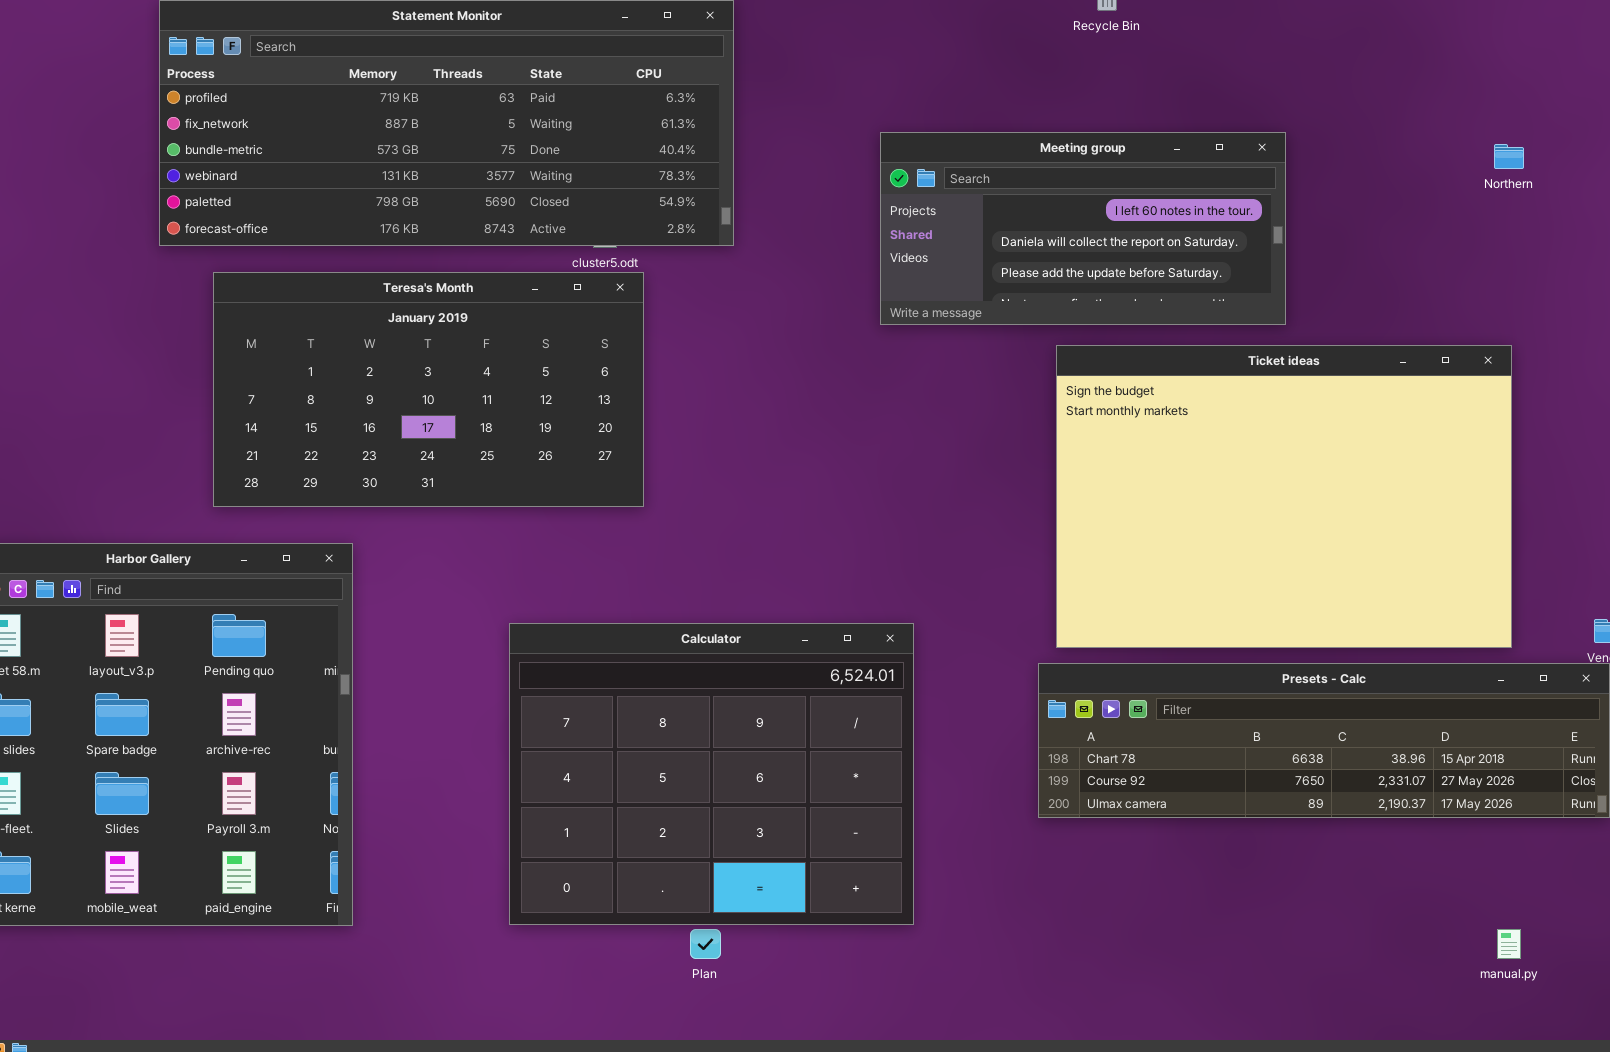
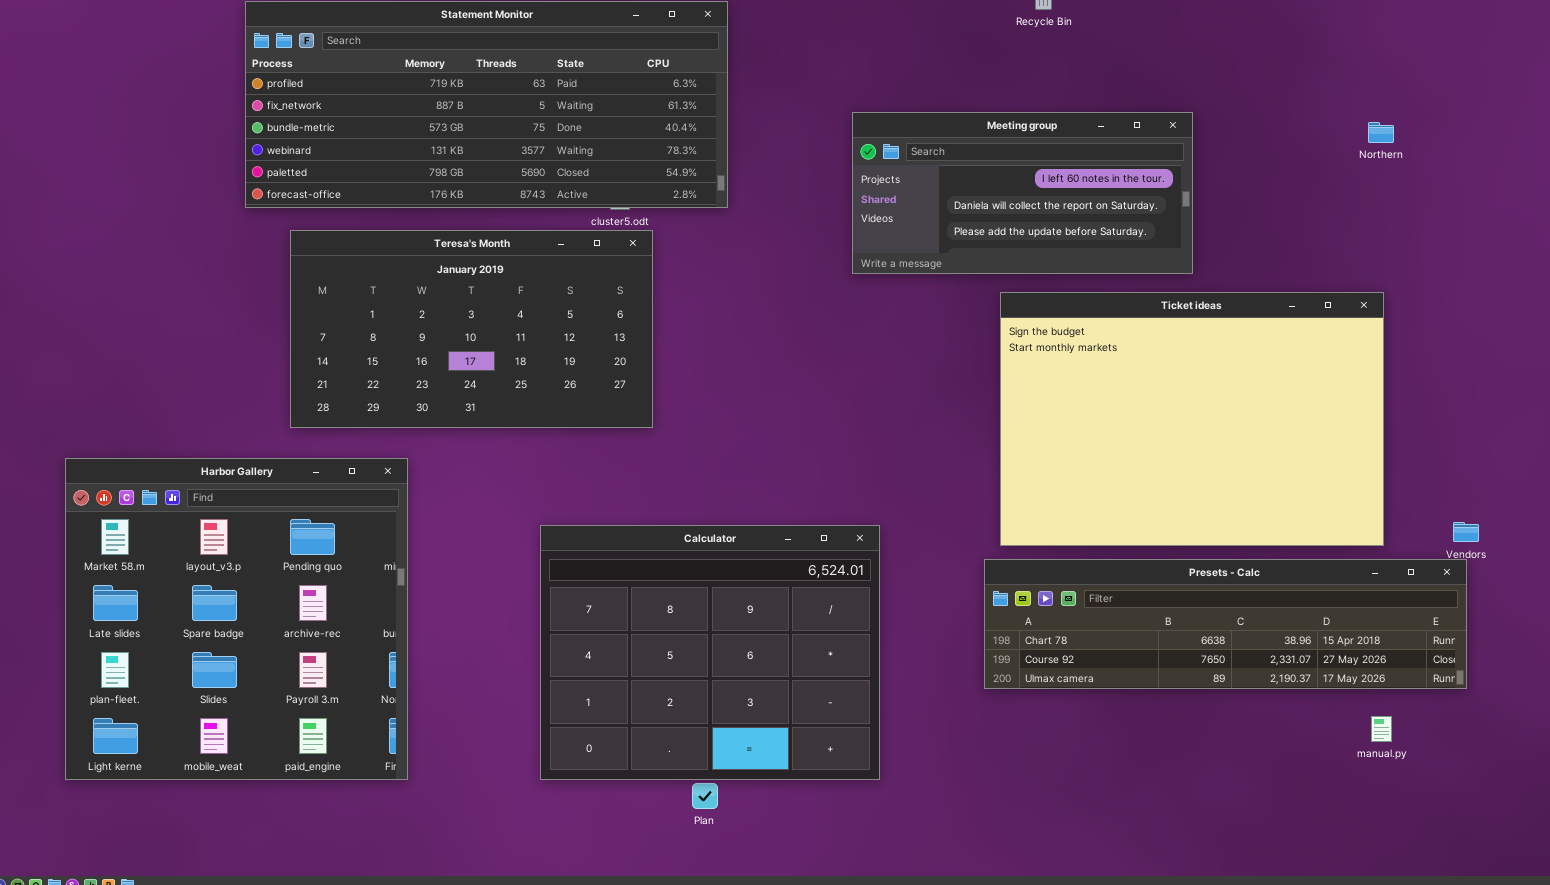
manual.py: [1497,929,1521,959] -> [1371,716,1392,742], moved

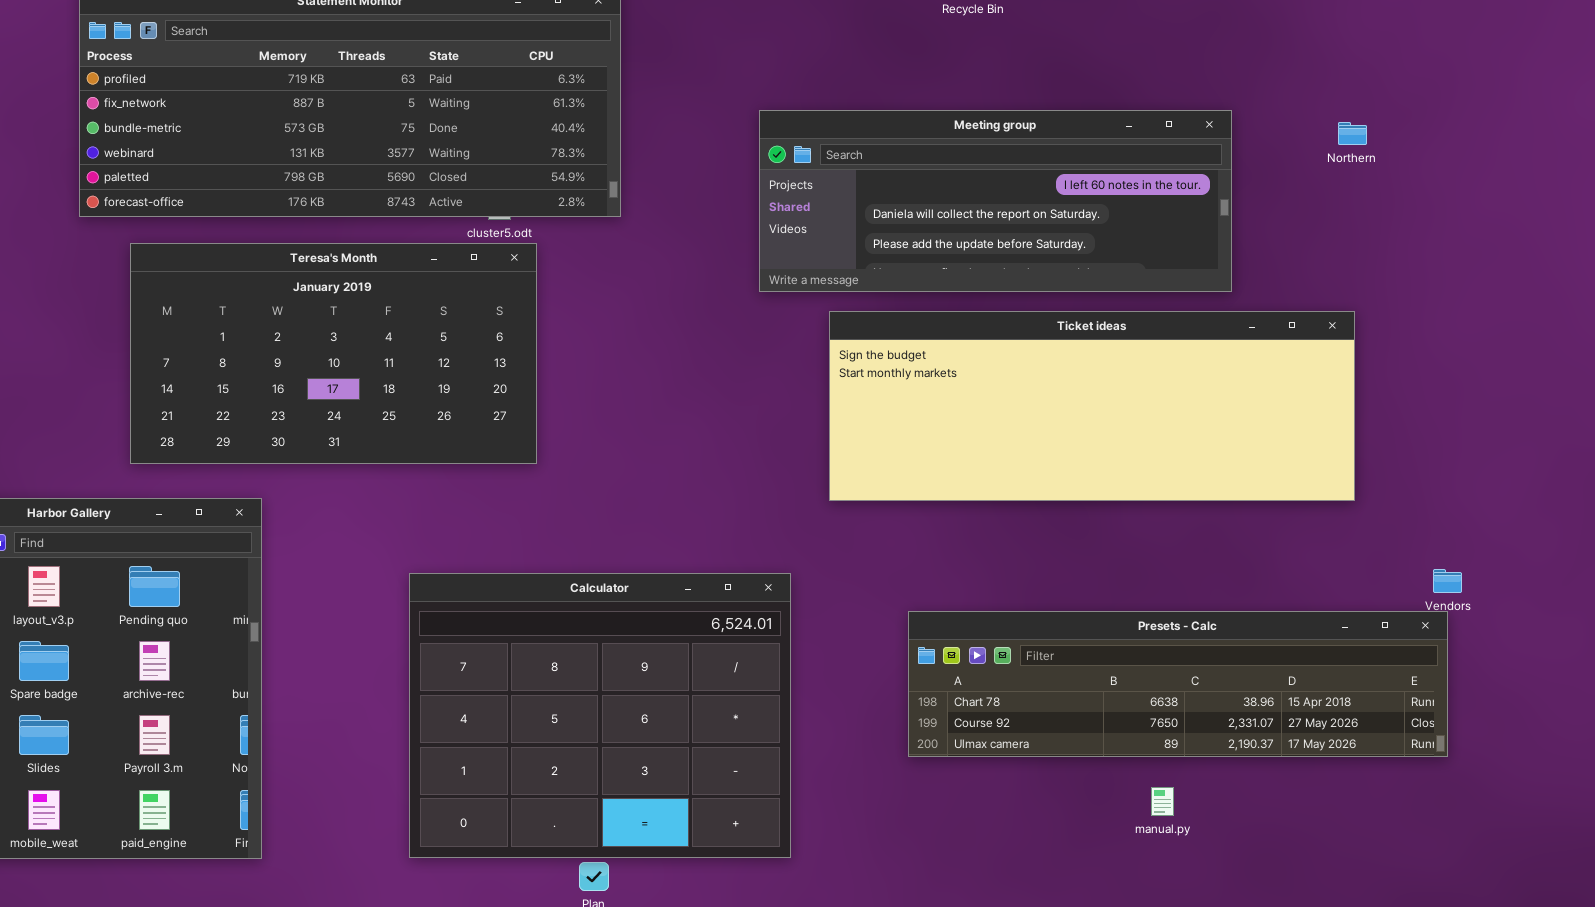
Meeting group: [852,112,1193,274] -> [759,110,1232,292], resized
Ticket ideas: [1000,292,1384,546] -> [829,311,1355,501], resized
manual.py: [1371,716,1392,742] -> [1151,787,1174,816], moved

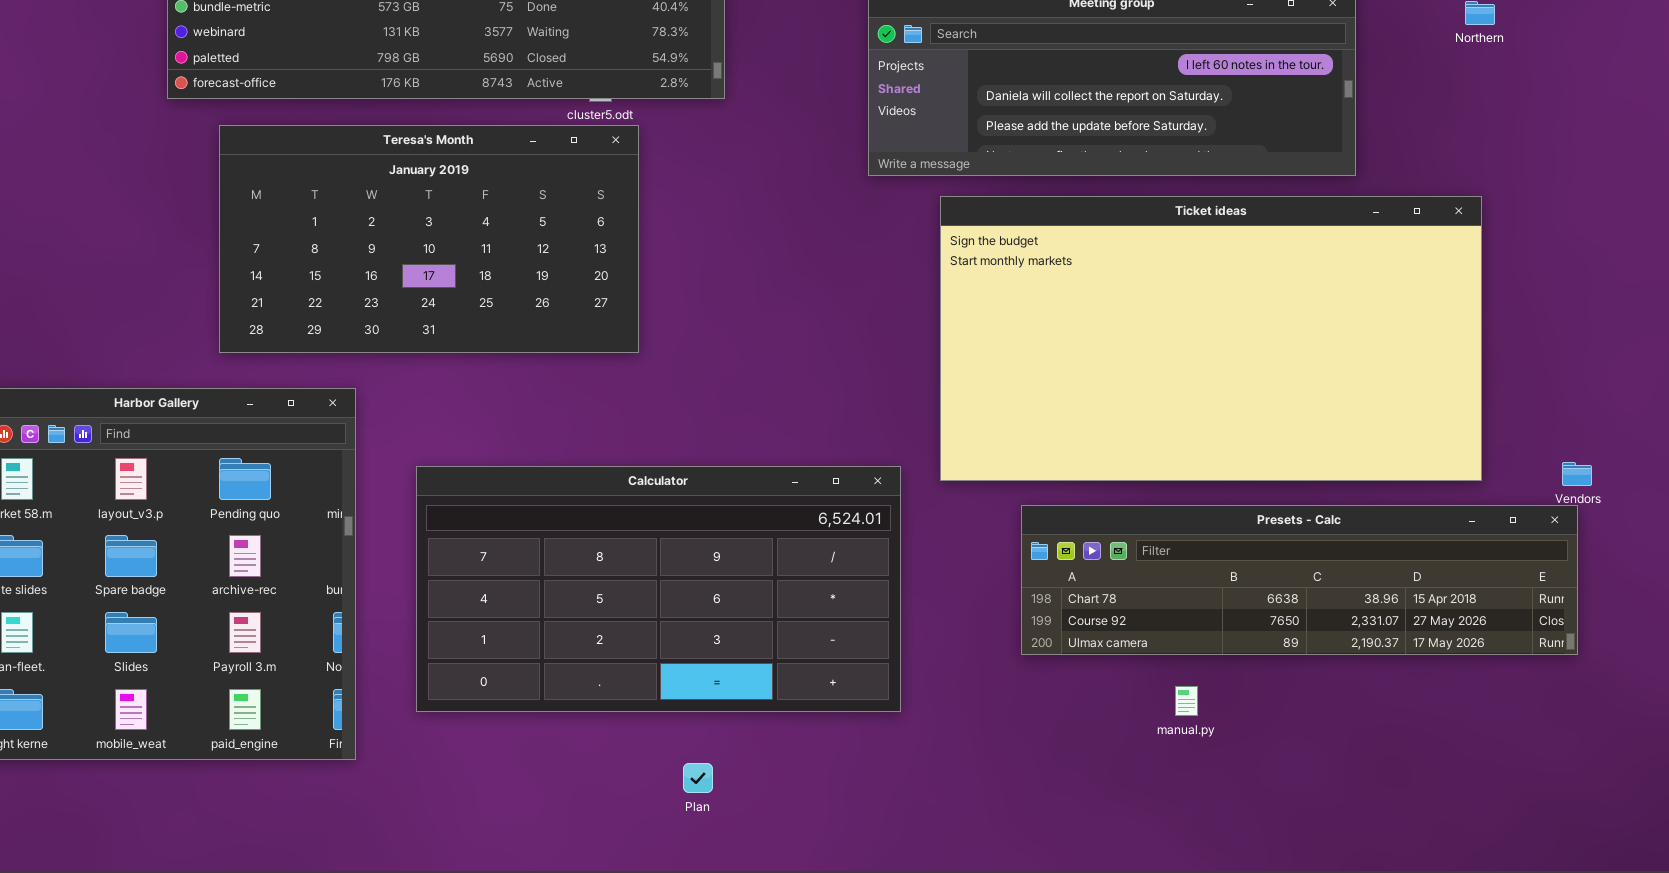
Ticket ideas: [829,311,1355,501] -> [940,196,1482,481], resized
Calculator: [409,573,791,858] -> [416,466,901,712], resized
manual.py: [1151,787,1174,816] -> [1175,686,1198,716], moved

